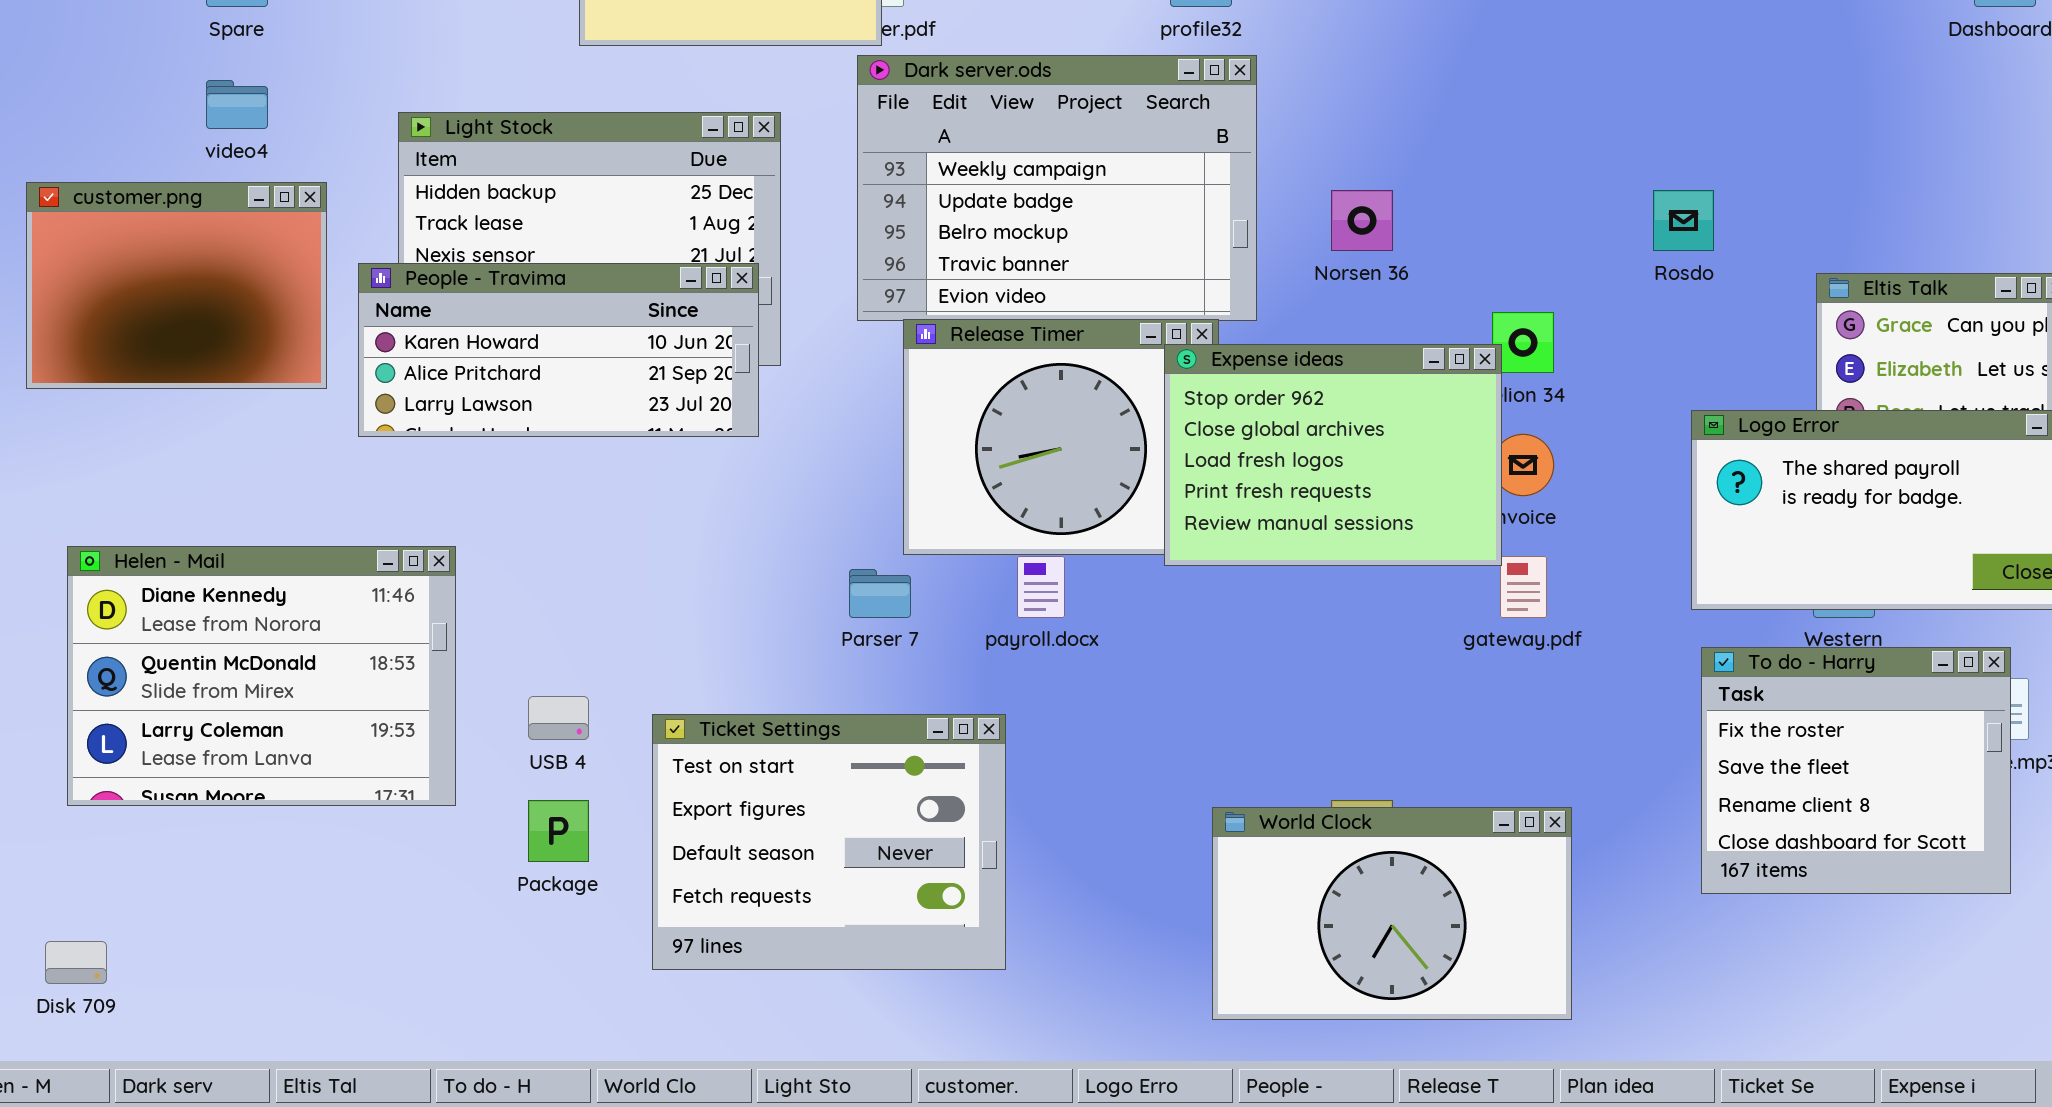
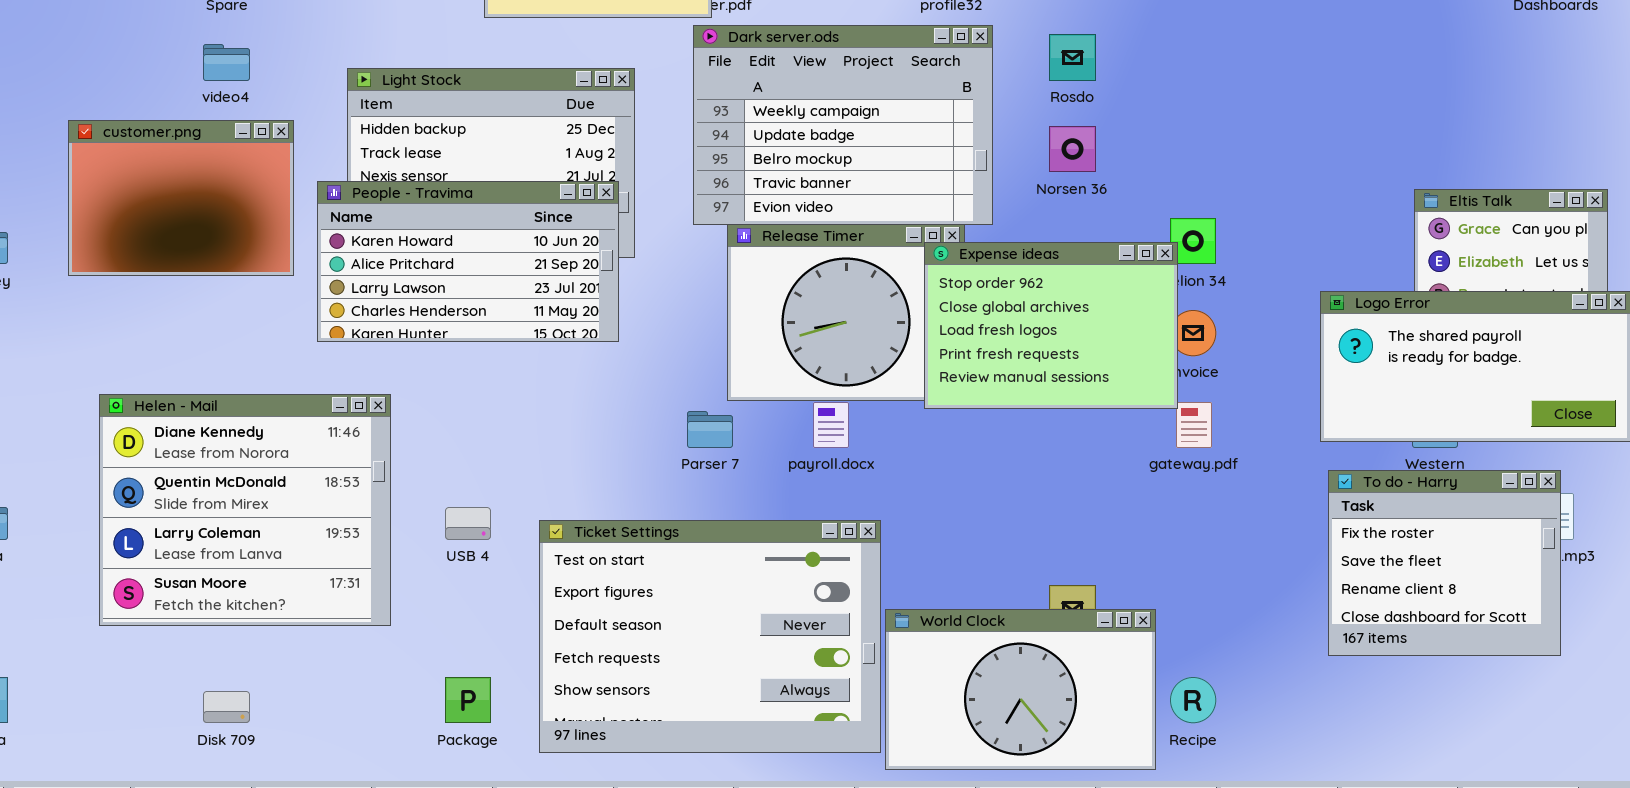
Rosdo: [1653,190,1714,251] -> [1049,34,1096,81], moved
People - Travima: [358,263,759,437] -> [317,181,619,342], resized
Helen - Mail: [67,546,456,806] -> [99,394,391,626], resized
Ticket Settings: [652,714,1006,970] -> [539,520,881,753], resized
Package: [528,800,589,862] -> [445,677,491,723], moved
World Clock: [1212,807,1572,1020] -> [885,609,1156,770], moved
Disk 709: [45,941,107,984] -> [203,691,250,723], moved

